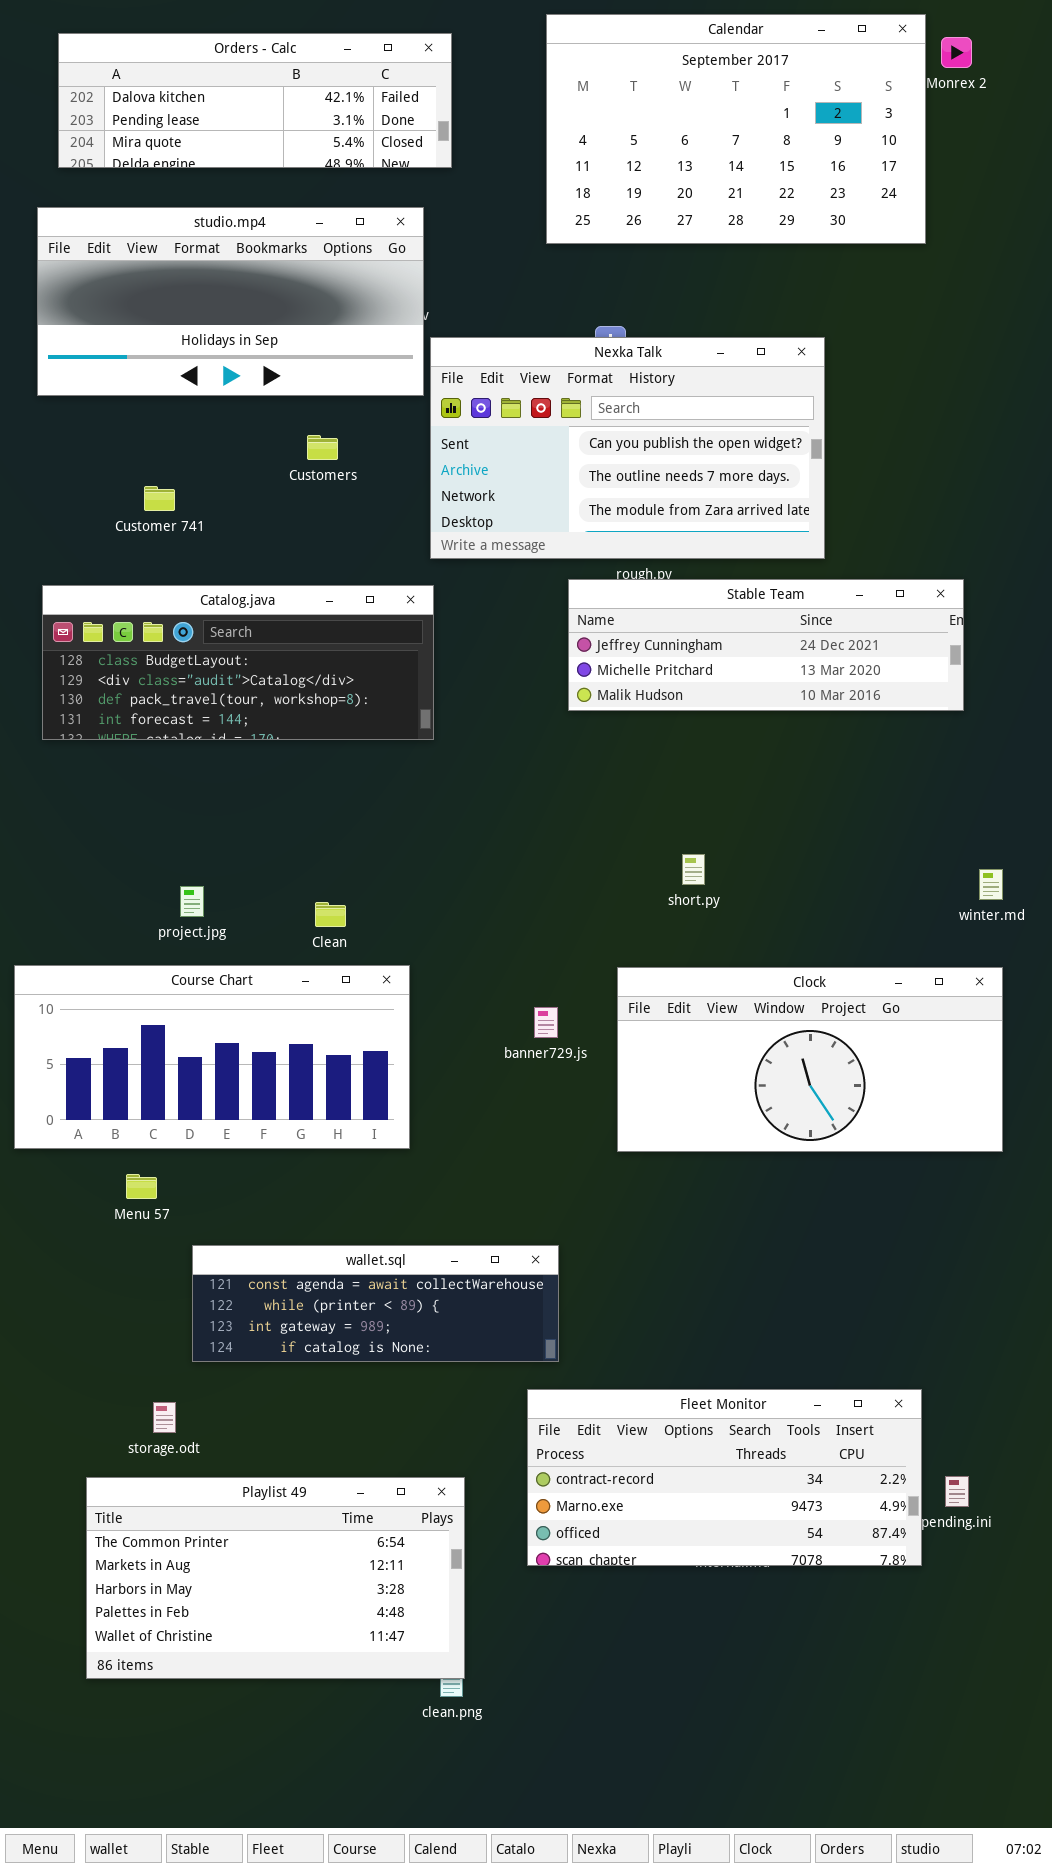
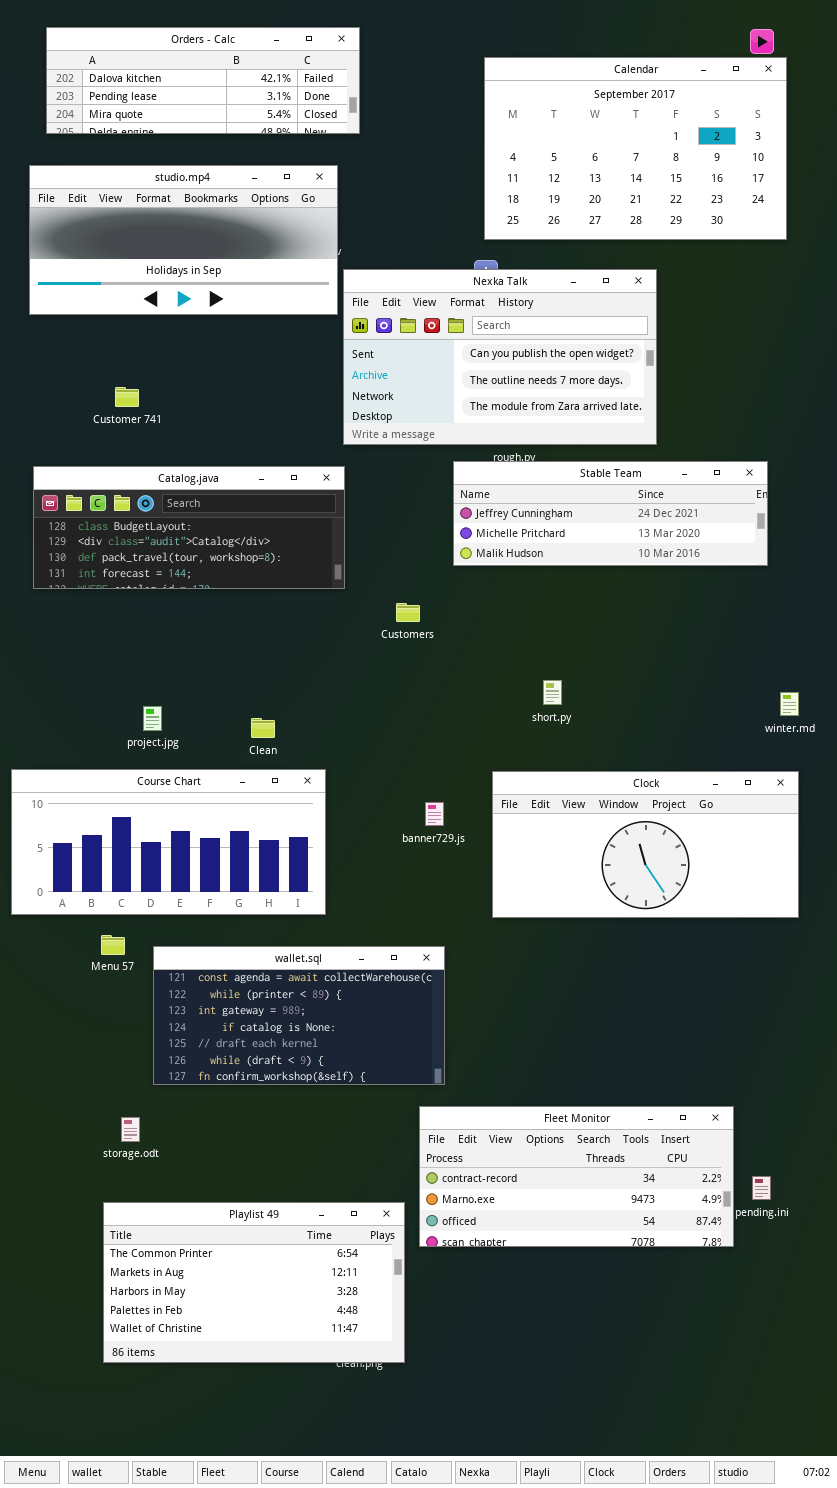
Calendar: [546,14,926,244] -> [484,57,787,240], moved
Customers: [307,435,338,460] -> [396,603,420,622], moved
wallet.sql: [192,1245,559,1362] -> [153,946,445,1085], resized
Playlist 49: [86,1477,465,1679] -> [103,1202,405,1363], moved

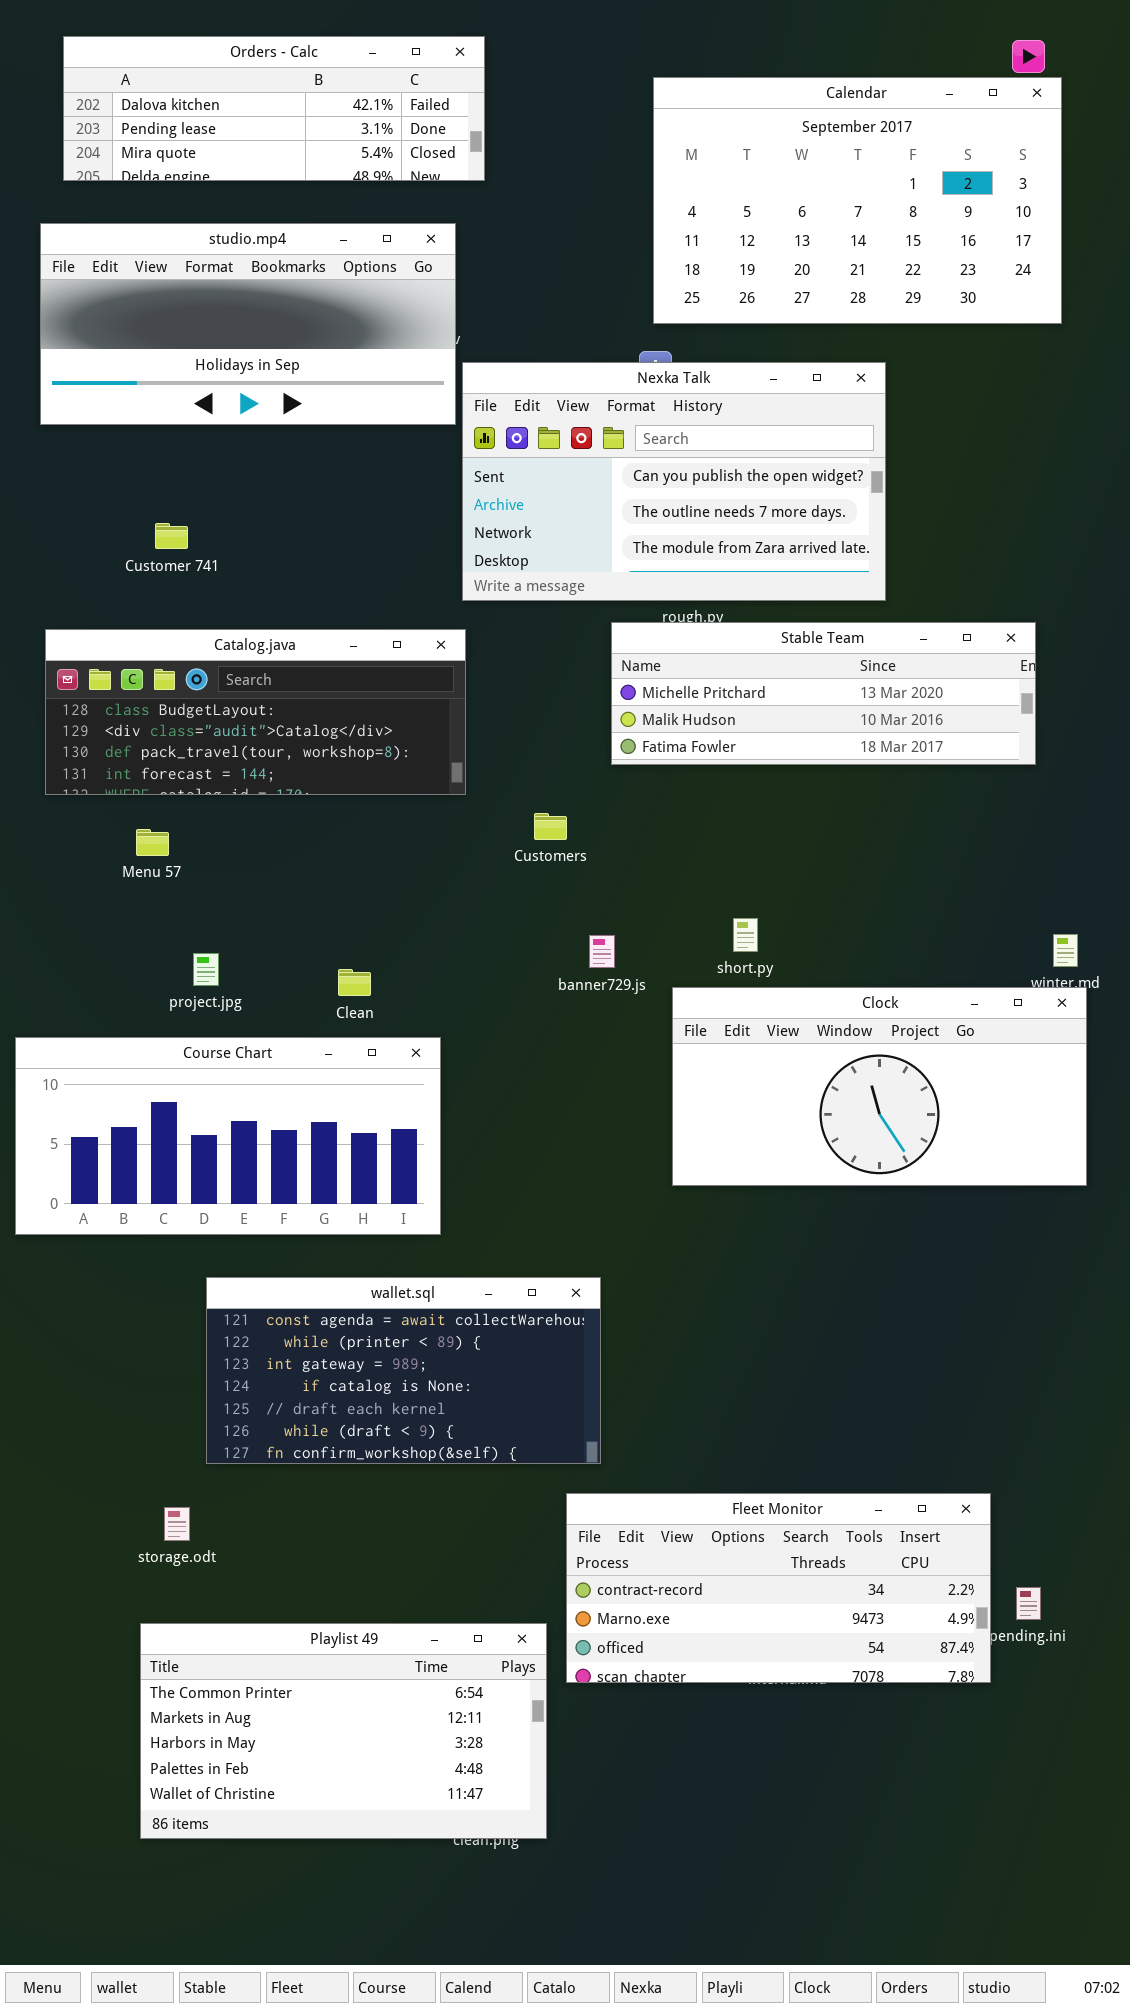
Stable Team: [453,461,768,566] -> [611,622,1036,765], scrolled down 1 row
Clock: [492,771,799,918] -> [672,987,1087,1186], moved
banner729.js: [425,802,444,826] -> [589,935,615,968], moved
Menu 57: [101,935,125,955] -> [136,829,169,856], moved

